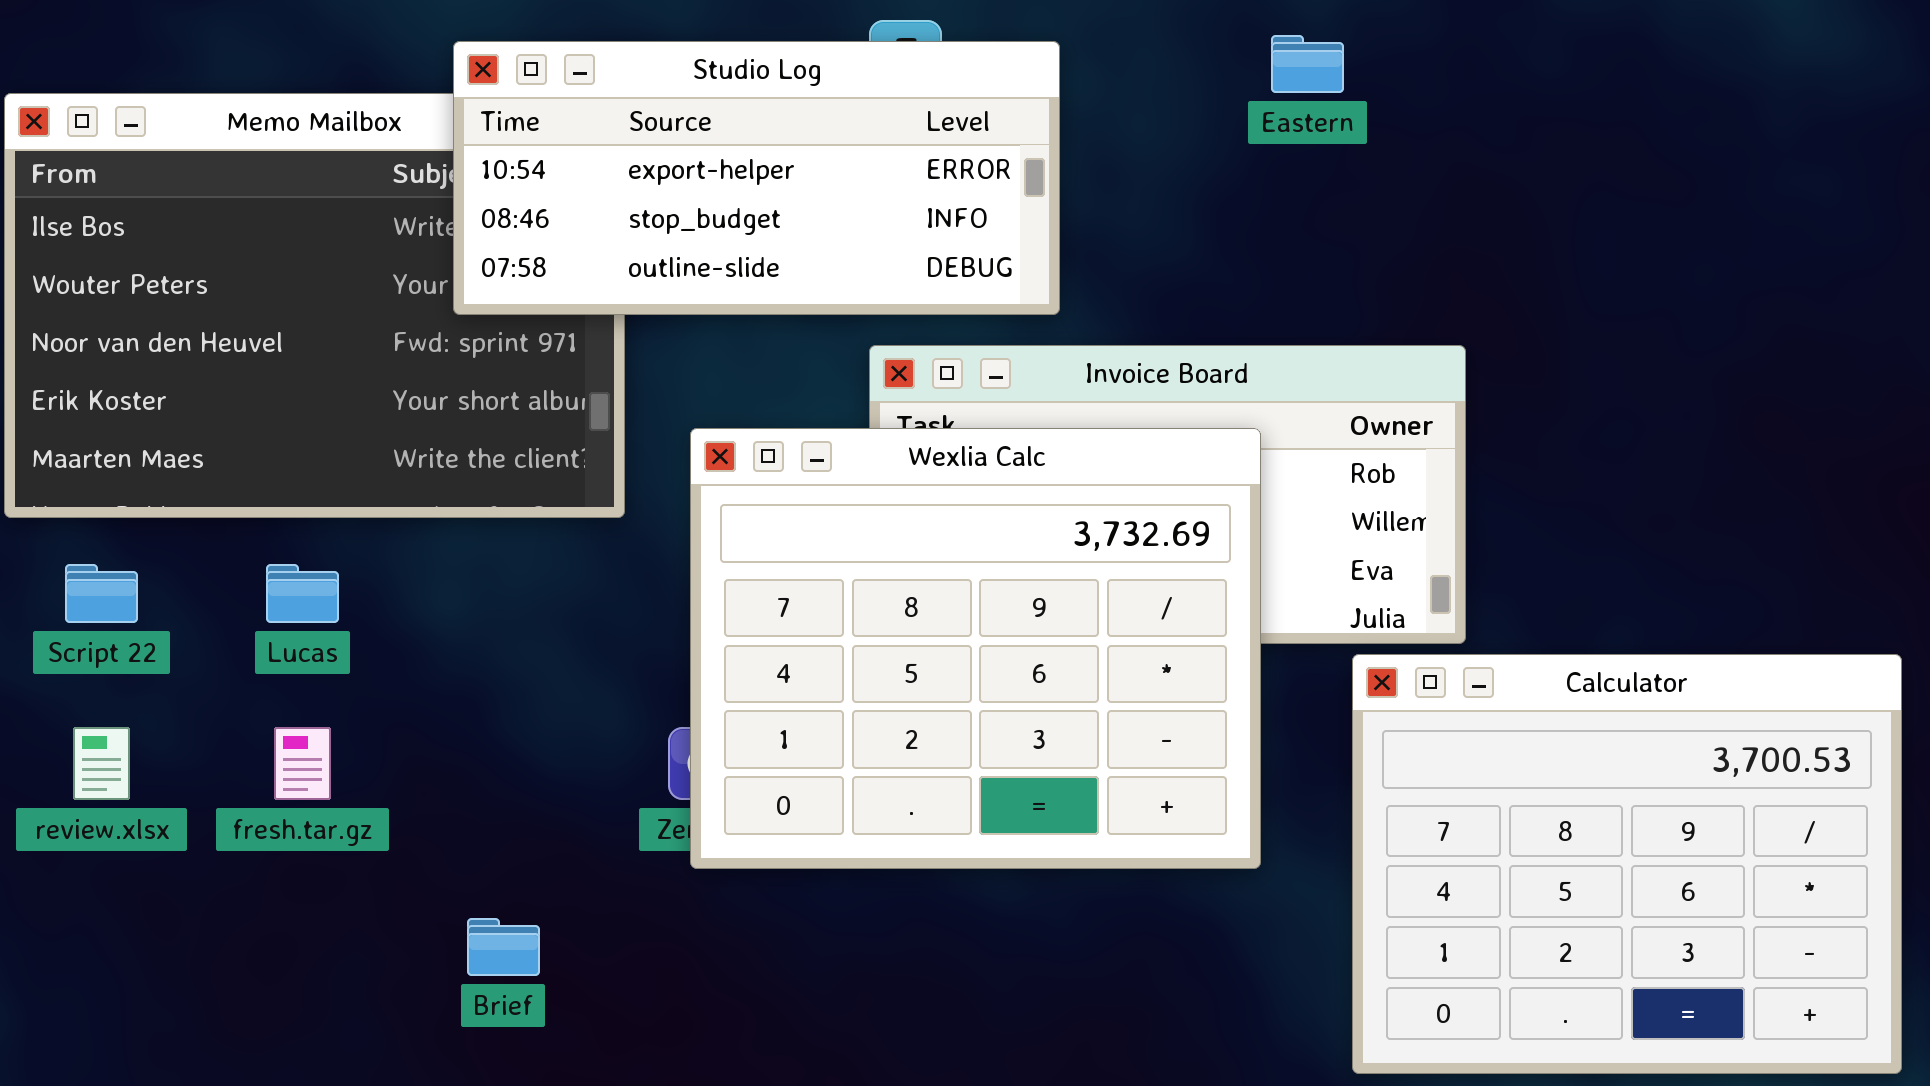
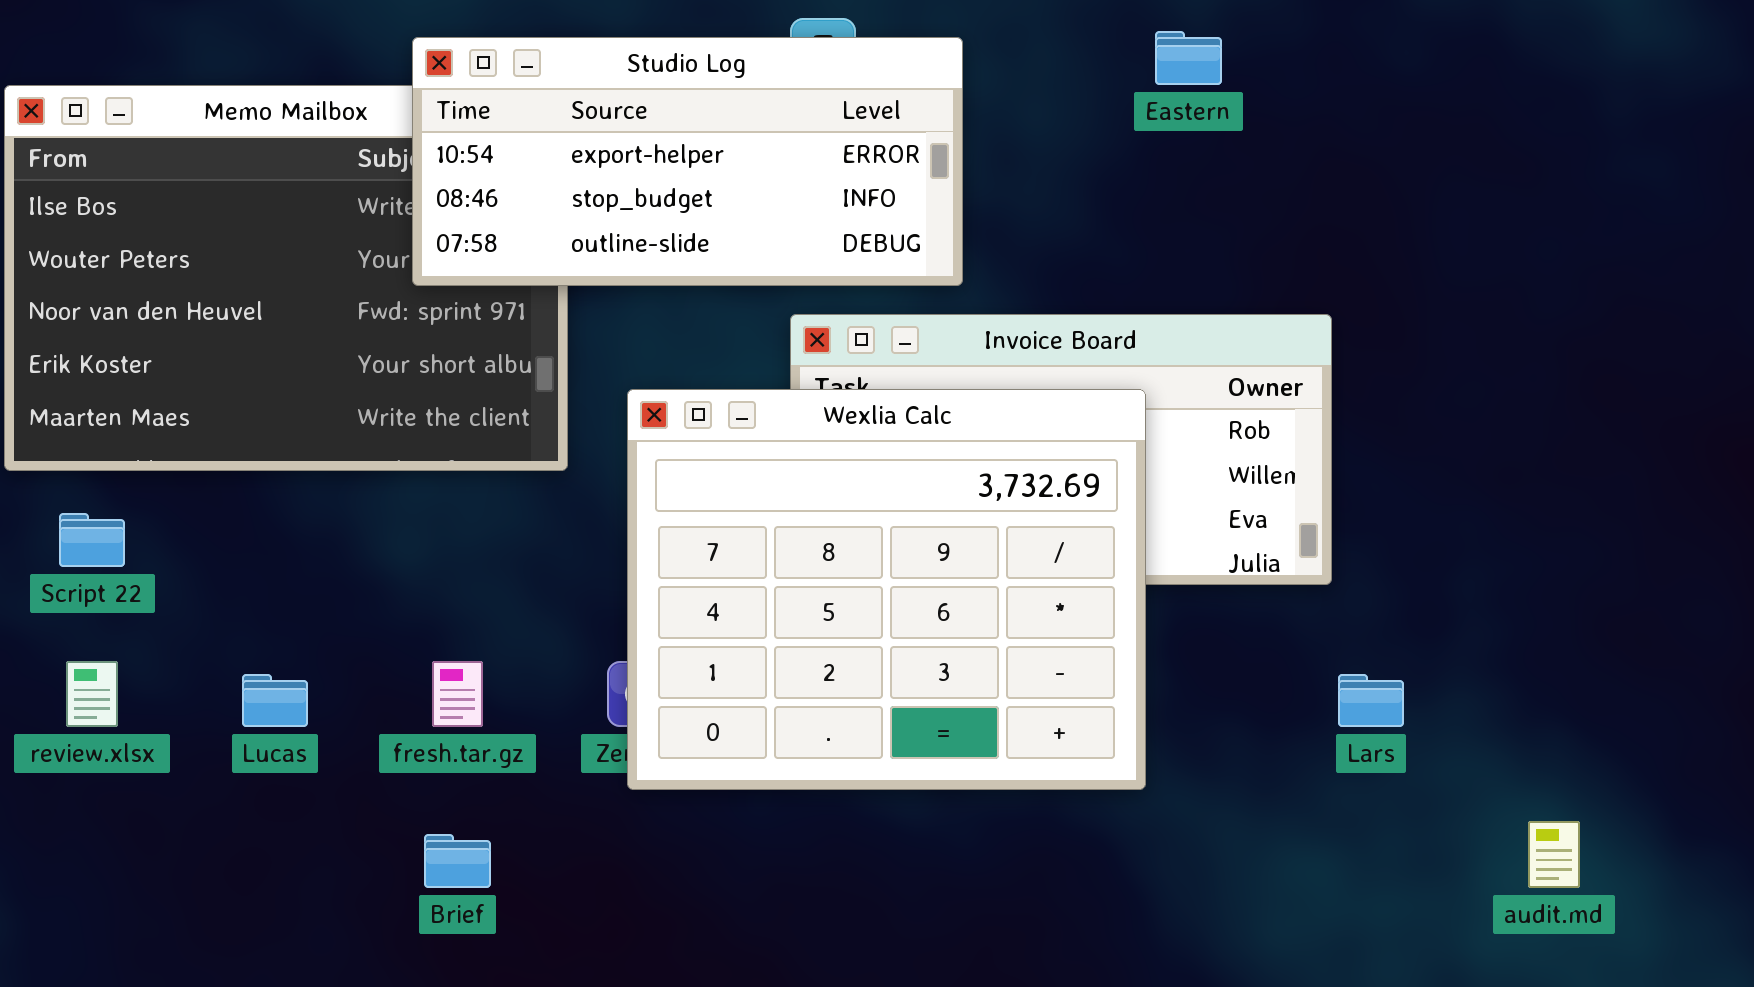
Lucas: [266,564,339,623] -> [242,674,308,727], moved
Calculator: [1352,654,1902,1074] -> none, closed
fresh.tar.gz: [274,727,331,800] -> [432,661,483,727], moved

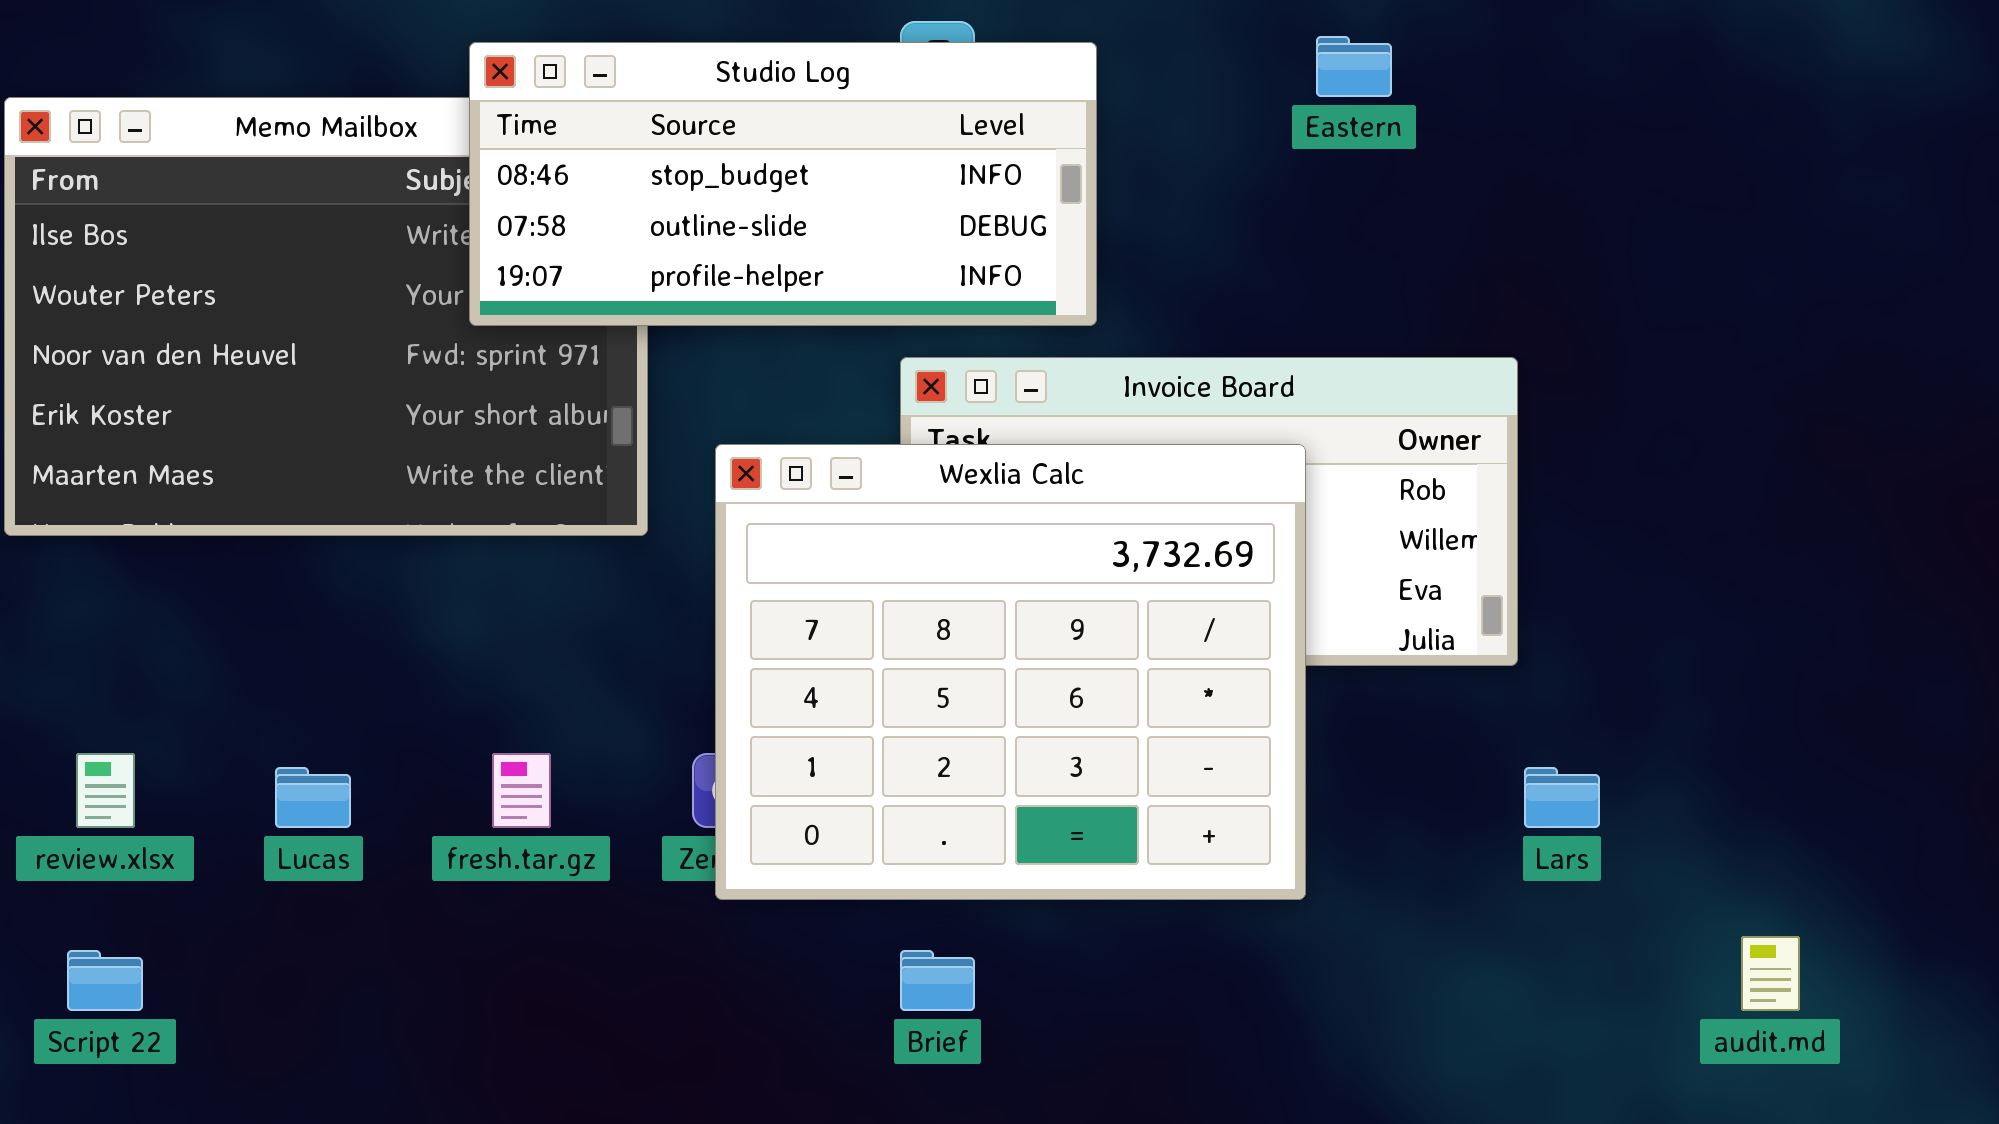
Studio Log: [412,37,963,286] -> [469,42,1097,326], scrolled down 1 row
Script 22: [59,513,125,567] -> [67,950,143,1011], moved
Brief: [424,834,491,888] -> [900,950,975,1011], moved

